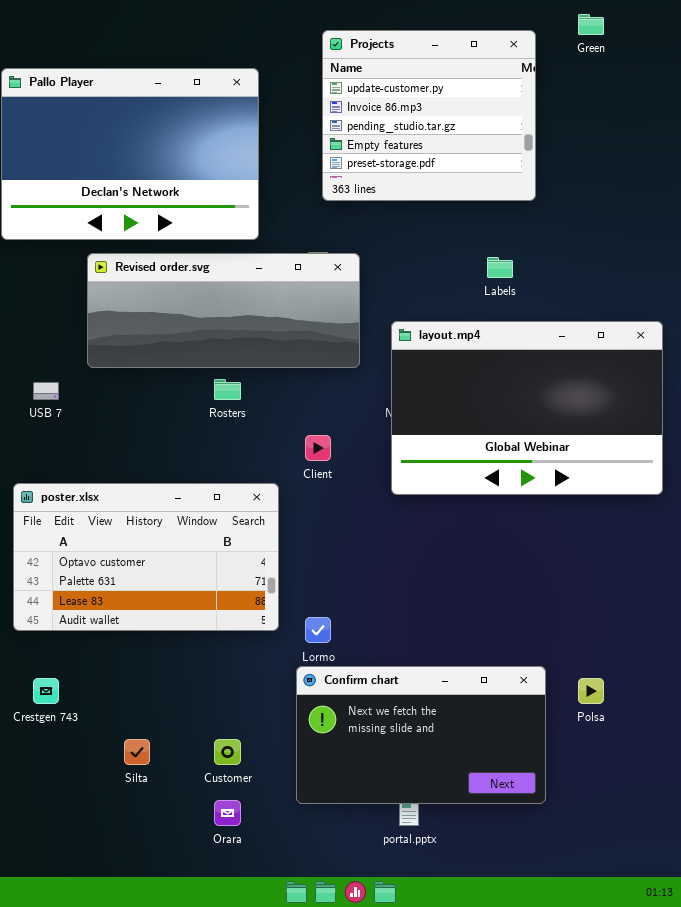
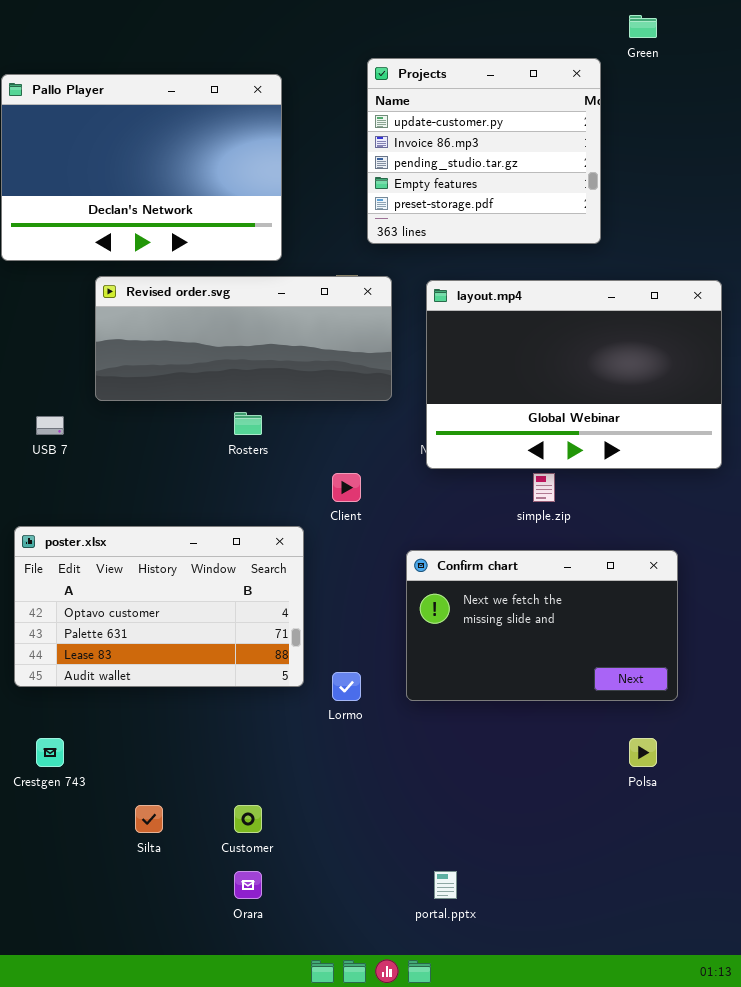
Projects: [322,30,536,201] -> [367,58,601,244], moved
layout.mp4: [391,321,663,495] -> [426,280,722,469], moved
Confirm chart: [296,666,546,804] -> [406,550,678,701], moved

